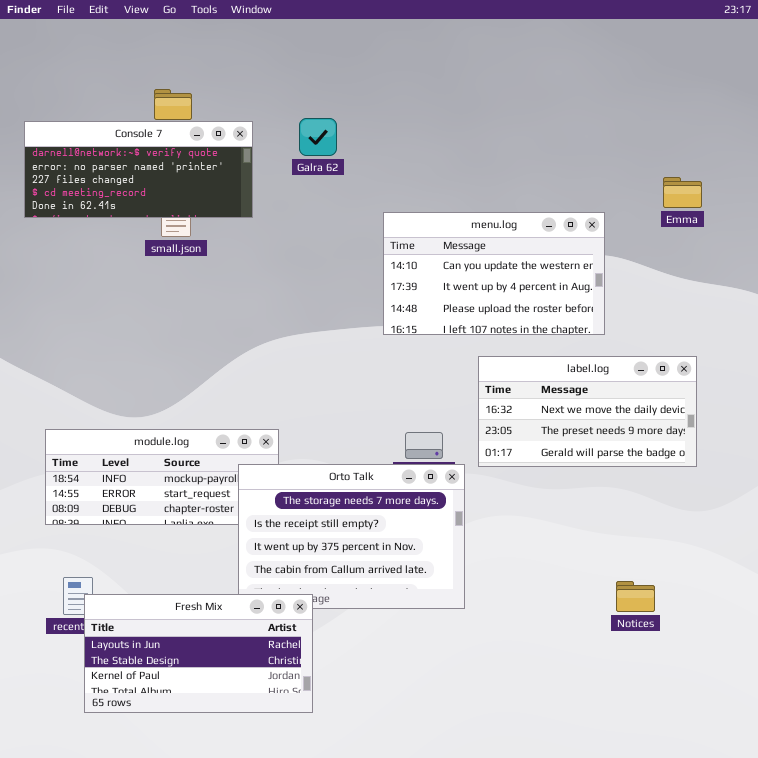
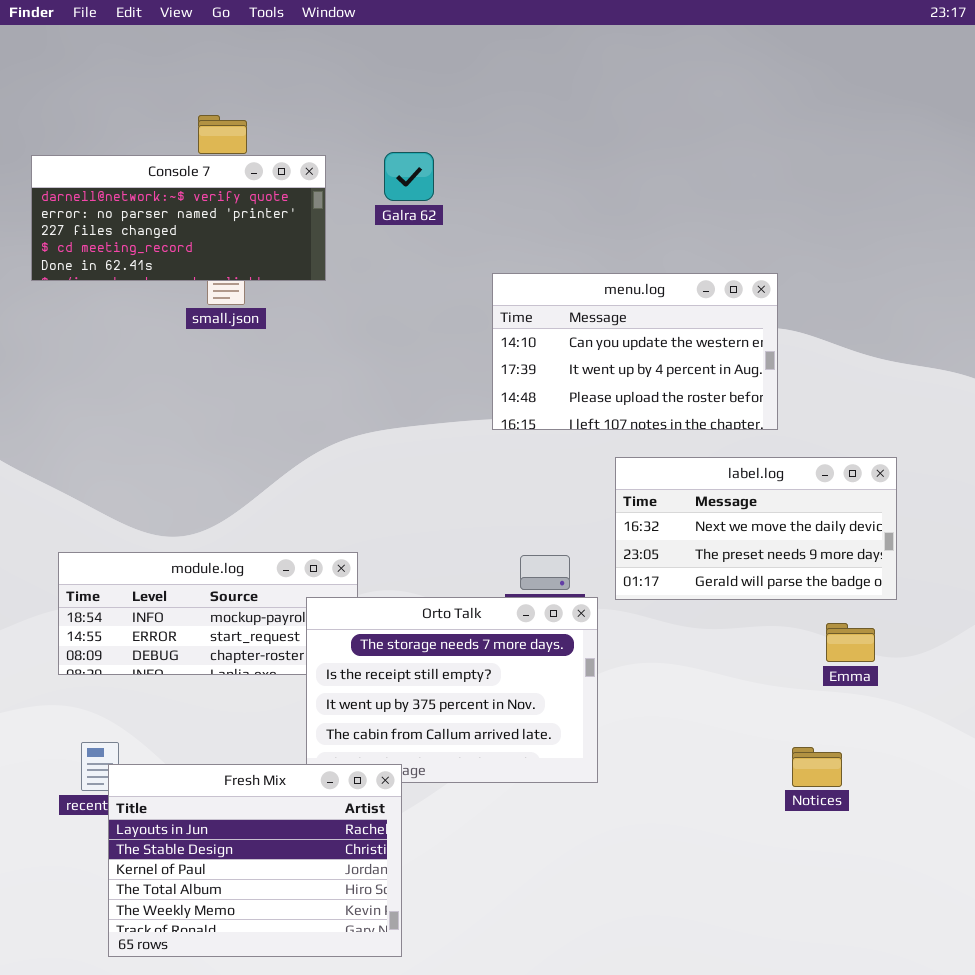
Emma: [663,177,702,208] -> [826,623,875,662], moved
Fresh Mix: [84,594,313,713] -> [108,764,402,957], resized

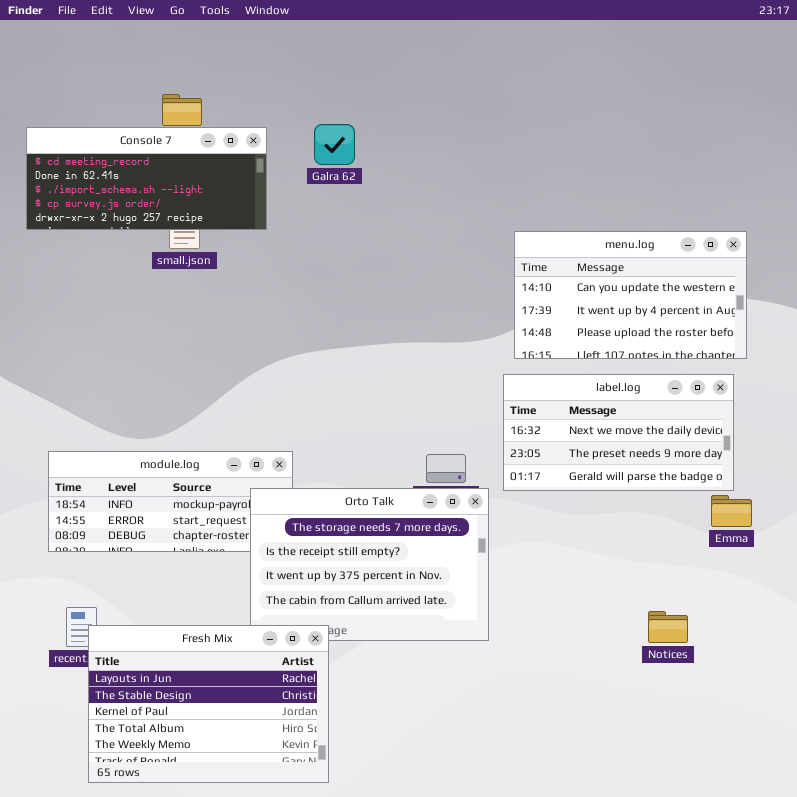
Console 7: [31,155,326,281] -> [26,127,267,230], scrolled down 3 rows
menu.log: [492,273,778,430] -> [514,231,747,359], moved
Emma: [826,623,875,662] -> [711,495,752,527], moved

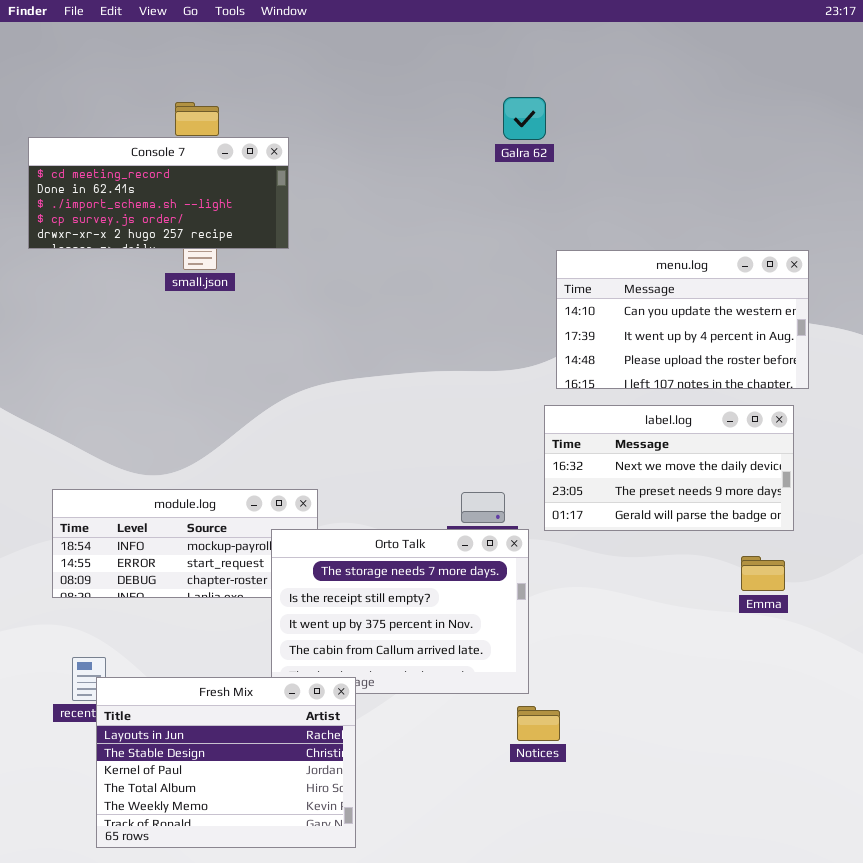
Galra 62: [314,124,355,165] -> [503,97,546,140], moved
Emma: [711,495,752,527] -> [741,556,785,591], moved
Notices: [648,611,688,643] -> [517,706,560,741], moved

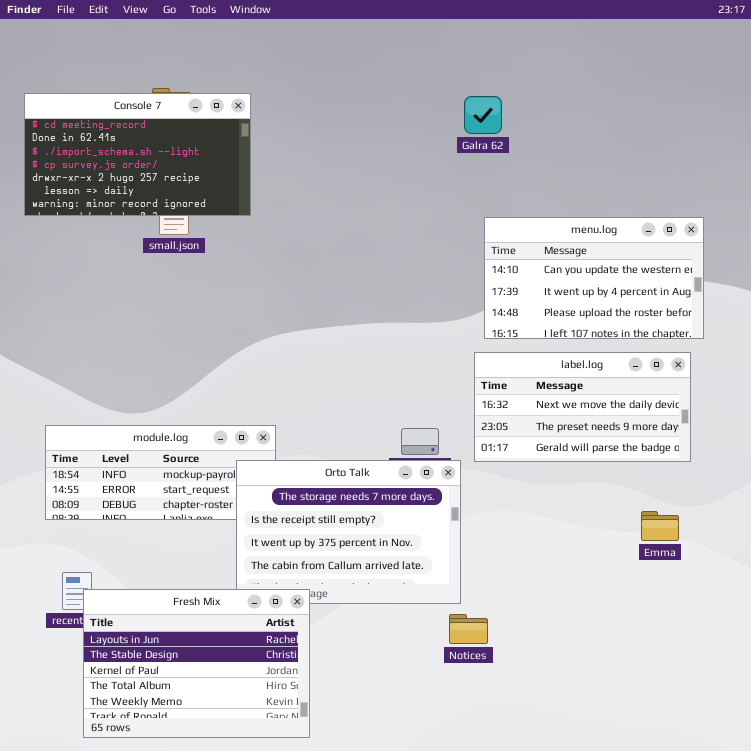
Galra 62: [503,97,546,140] -> [464,96,502,134], moved
Console 7: [28,137,289,249] -> [24,93,251,216], resized
Emma: [741,556,785,591] -> [641,511,679,541], moved

